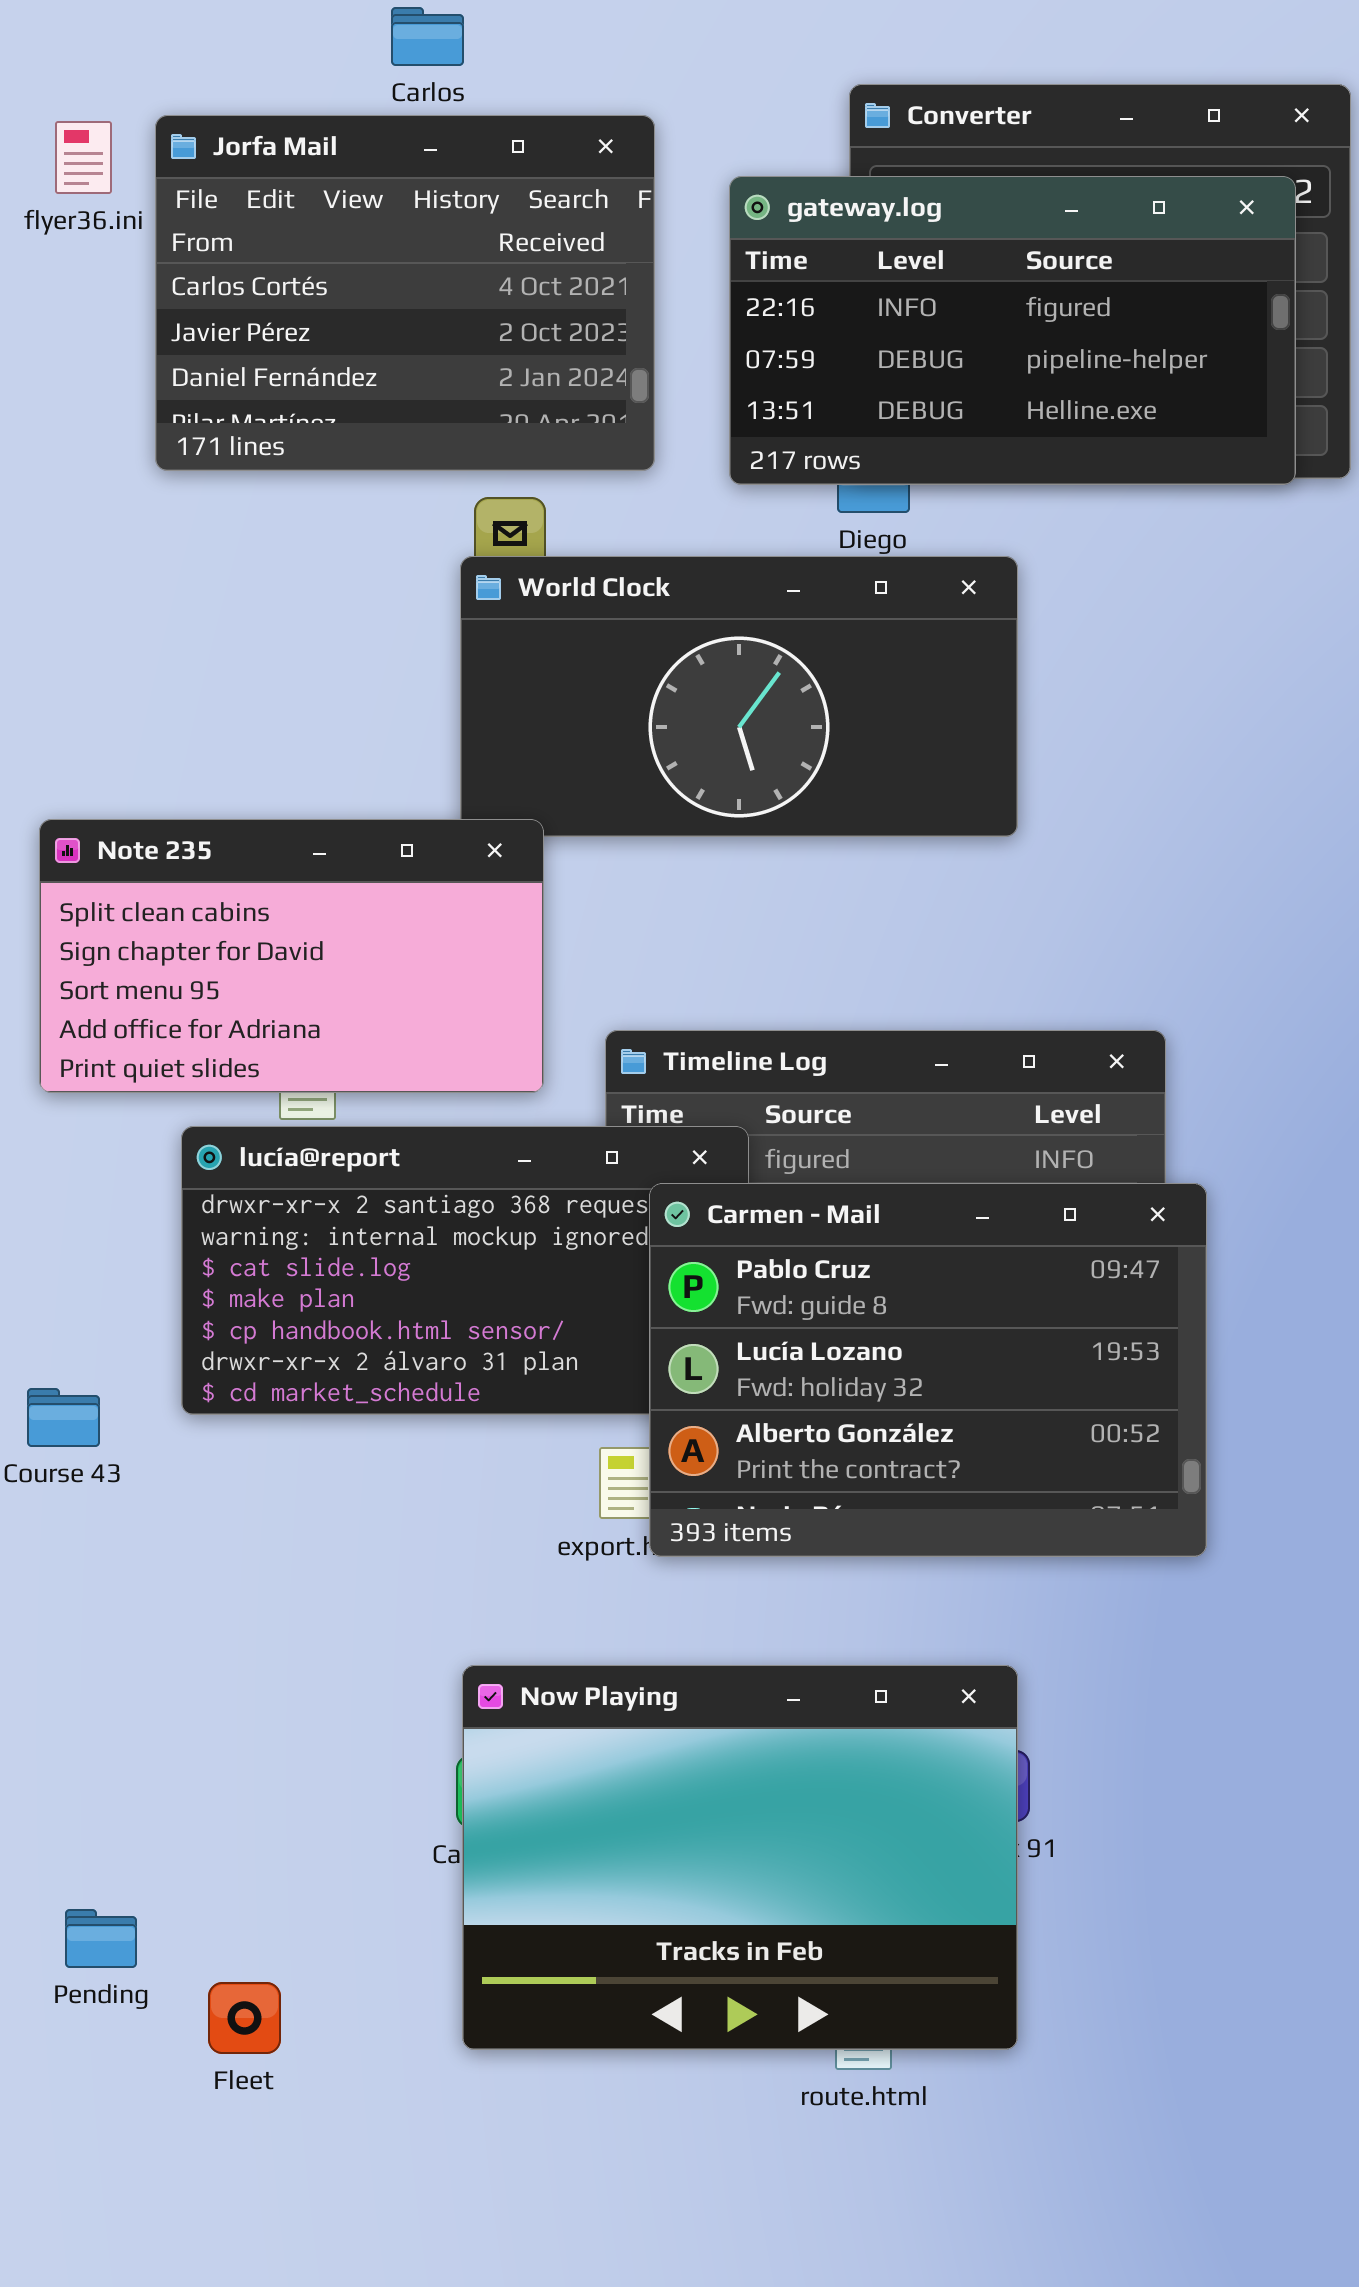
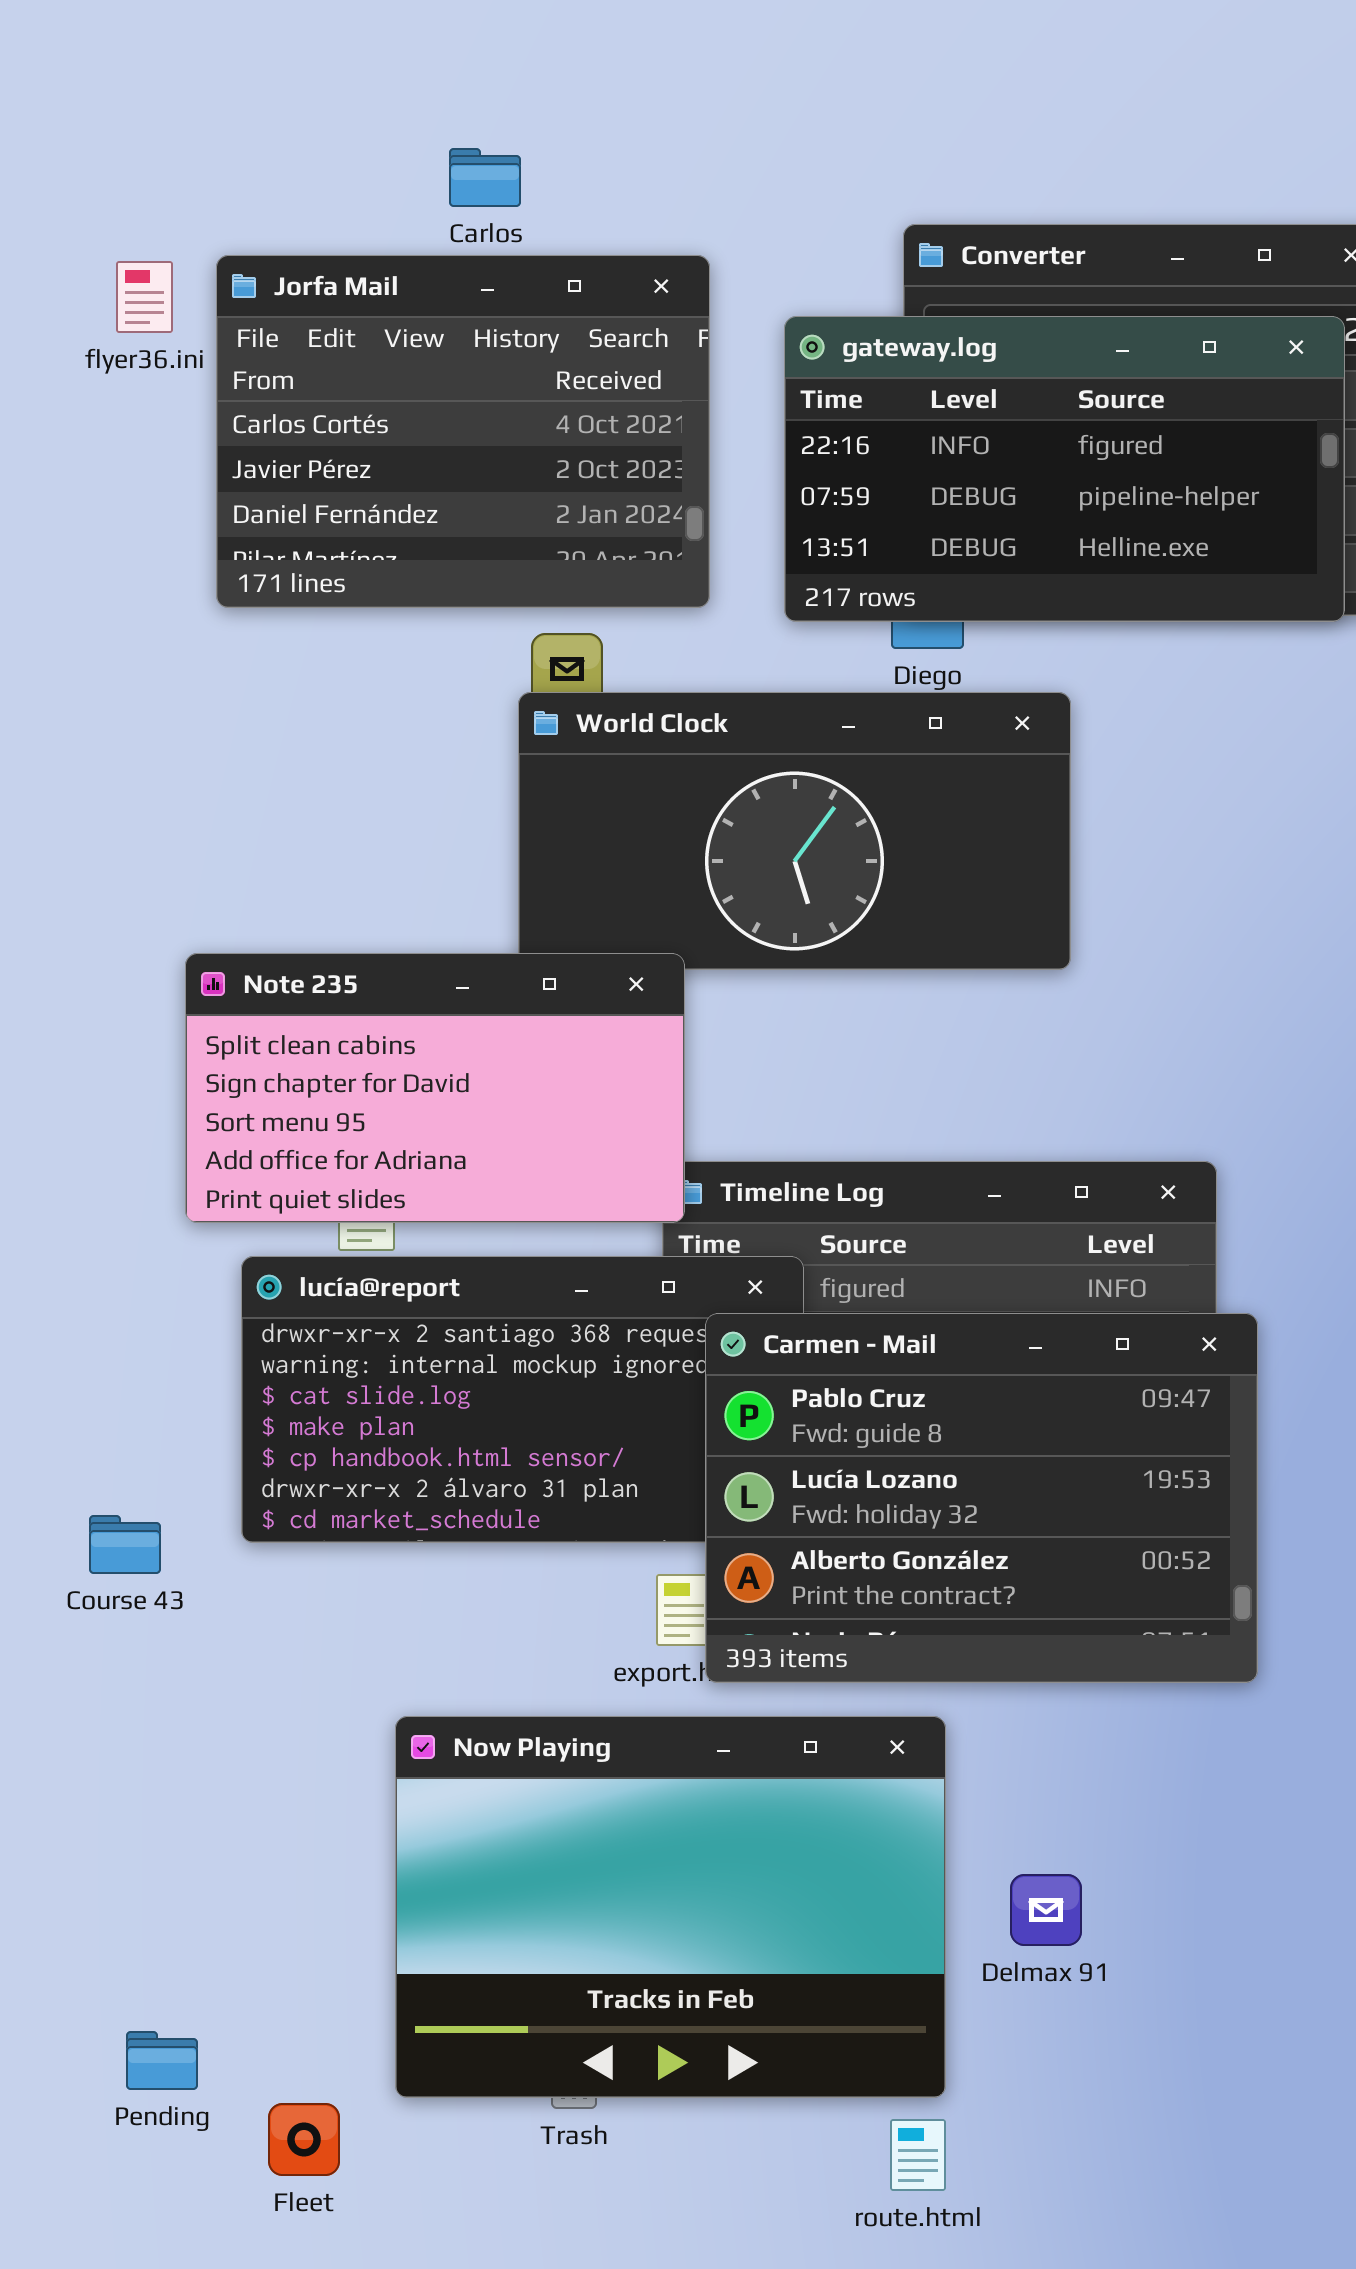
Note 235: [39,819,544,1093] -> [185,953,685,1223], moved
Now Playing: [462,1665,1018,2050] -> [395,1716,946,2098], moved

